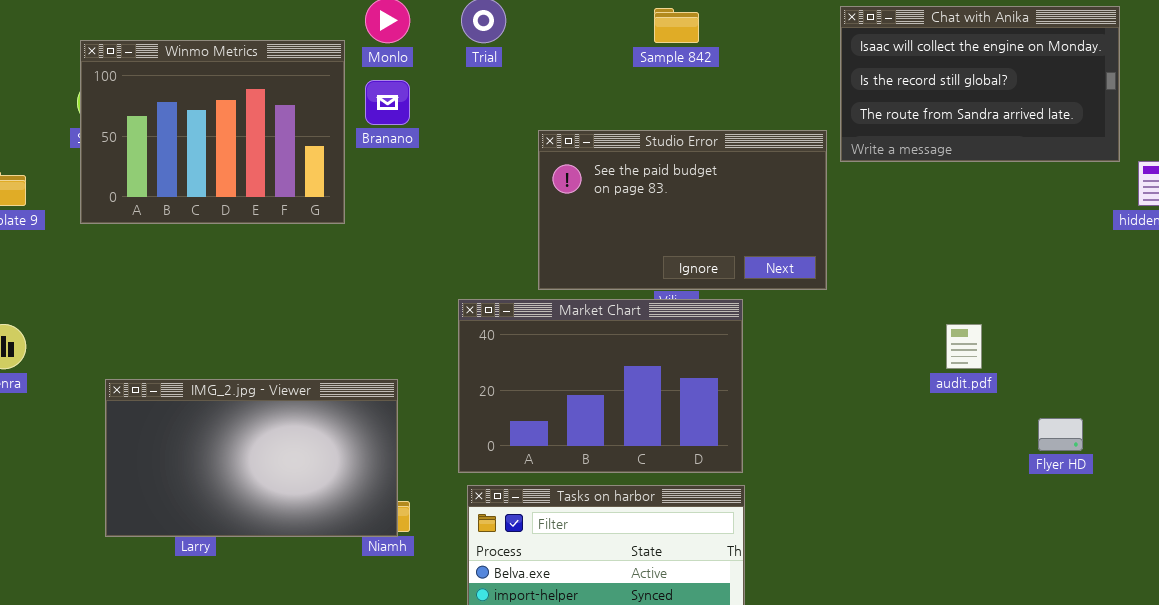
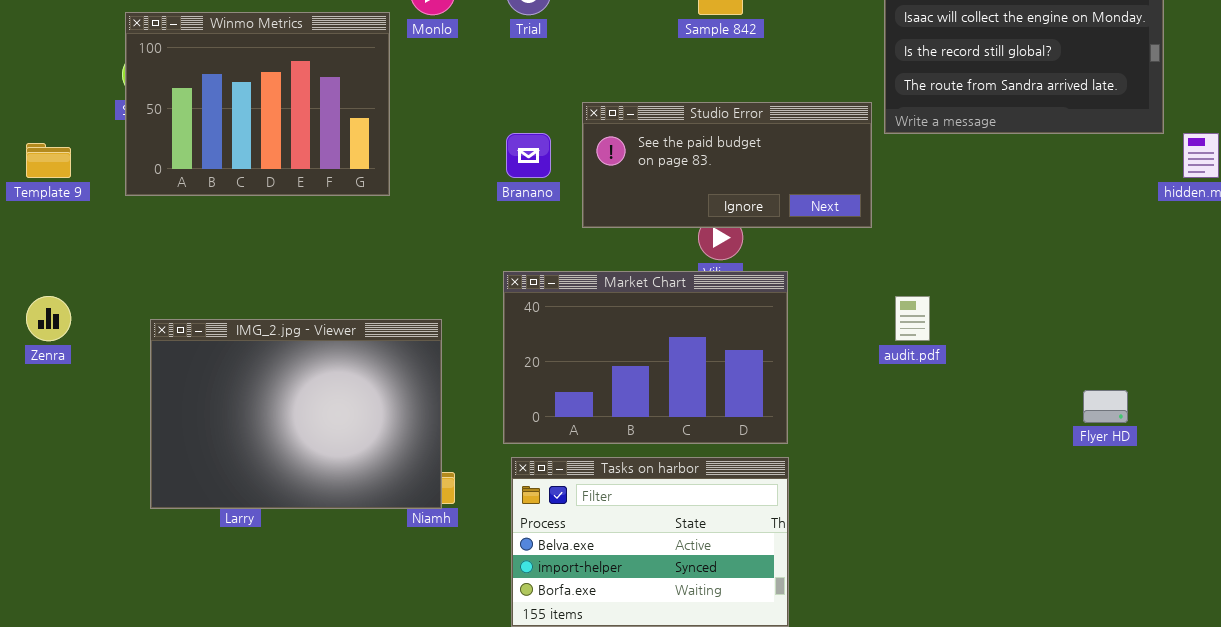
Branano: [365,80,410,125] -> [506,133,551,178], moved
Studio Error: [538,130,827,290] -> [582,102,872,228], resized
audit.pdf: [946,324,982,369] -> [895,296,930,341], moved
IMG_2.jpg - Viewer: [105,379,398,537] -> [150,319,442,509], resized

